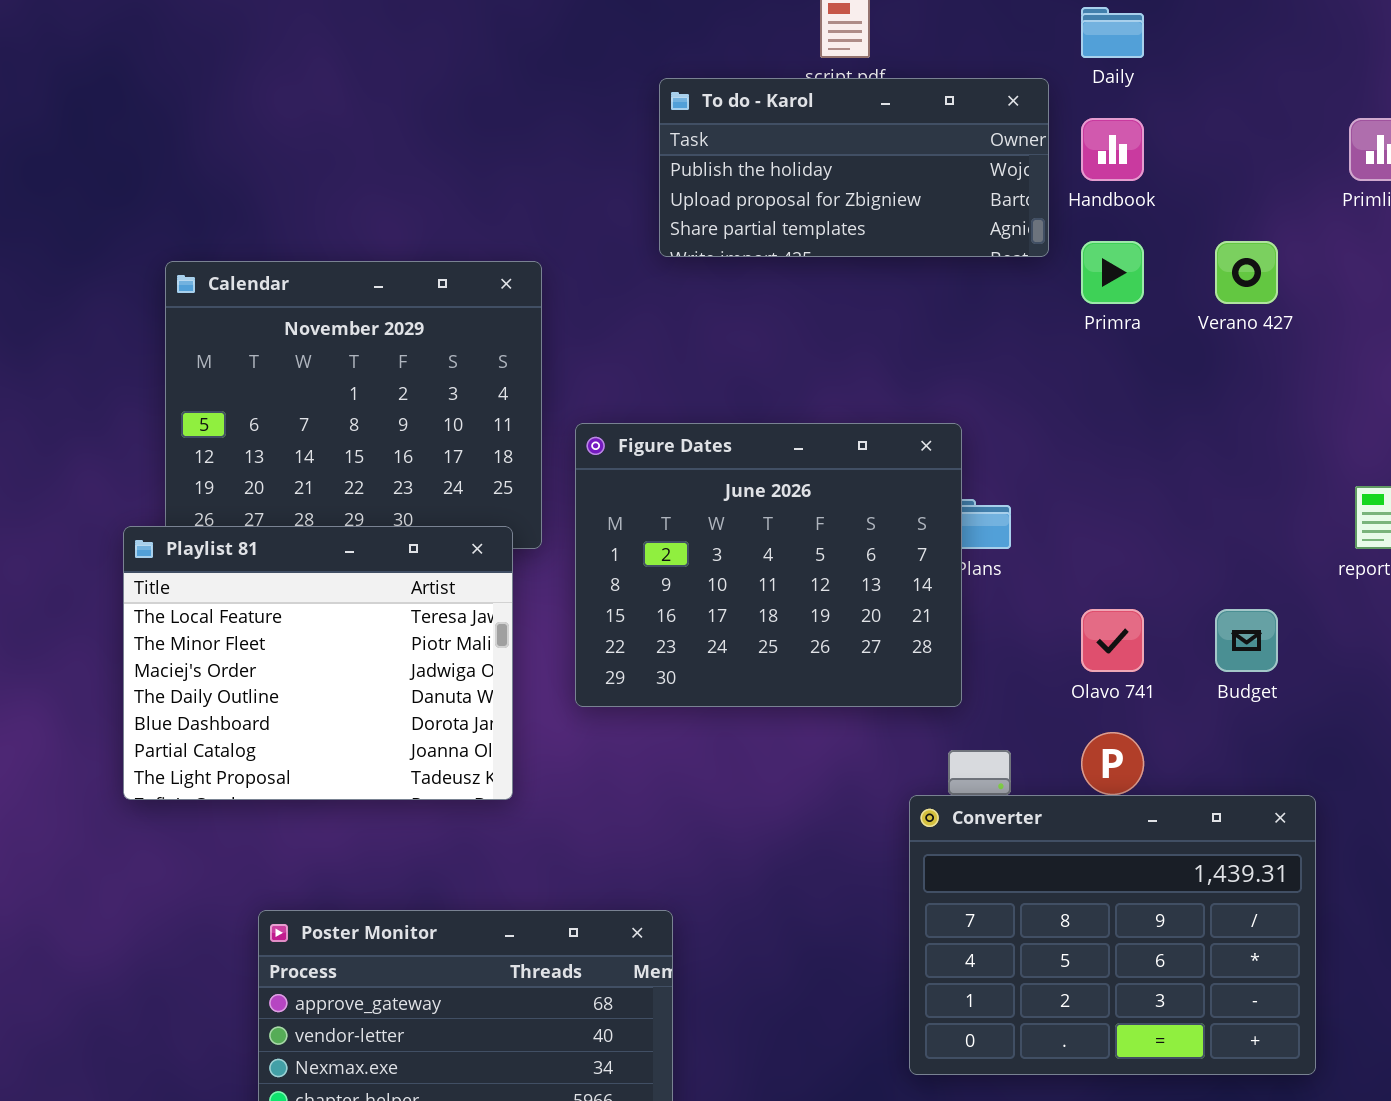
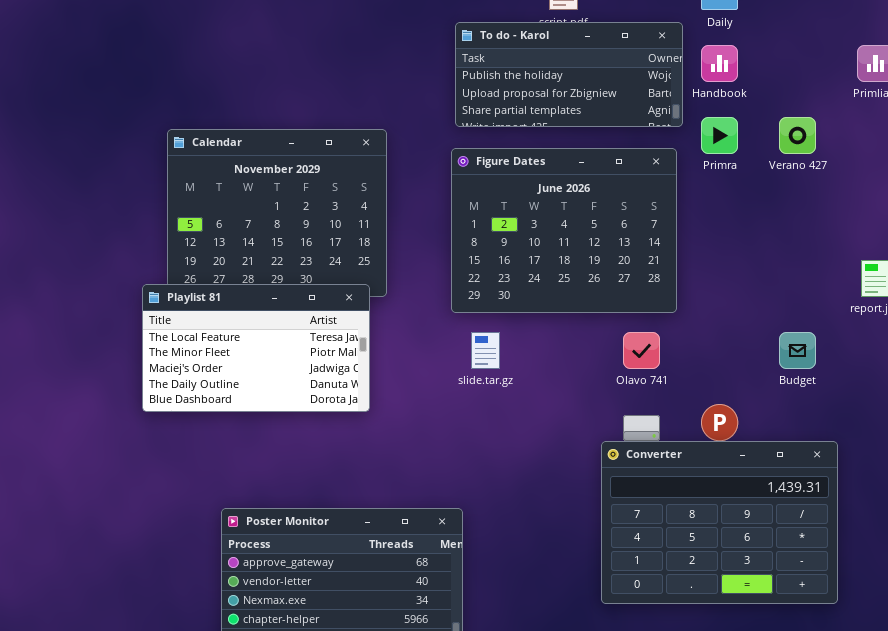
Figure Dates: [575,423,962,707] -> [451,148,677,313], moved
Playlist 81: [123,526,513,800] -> [142,284,370,412], resized
Olavo 741: [1081,609,1144,672] -> [623,332,660,369], moved

